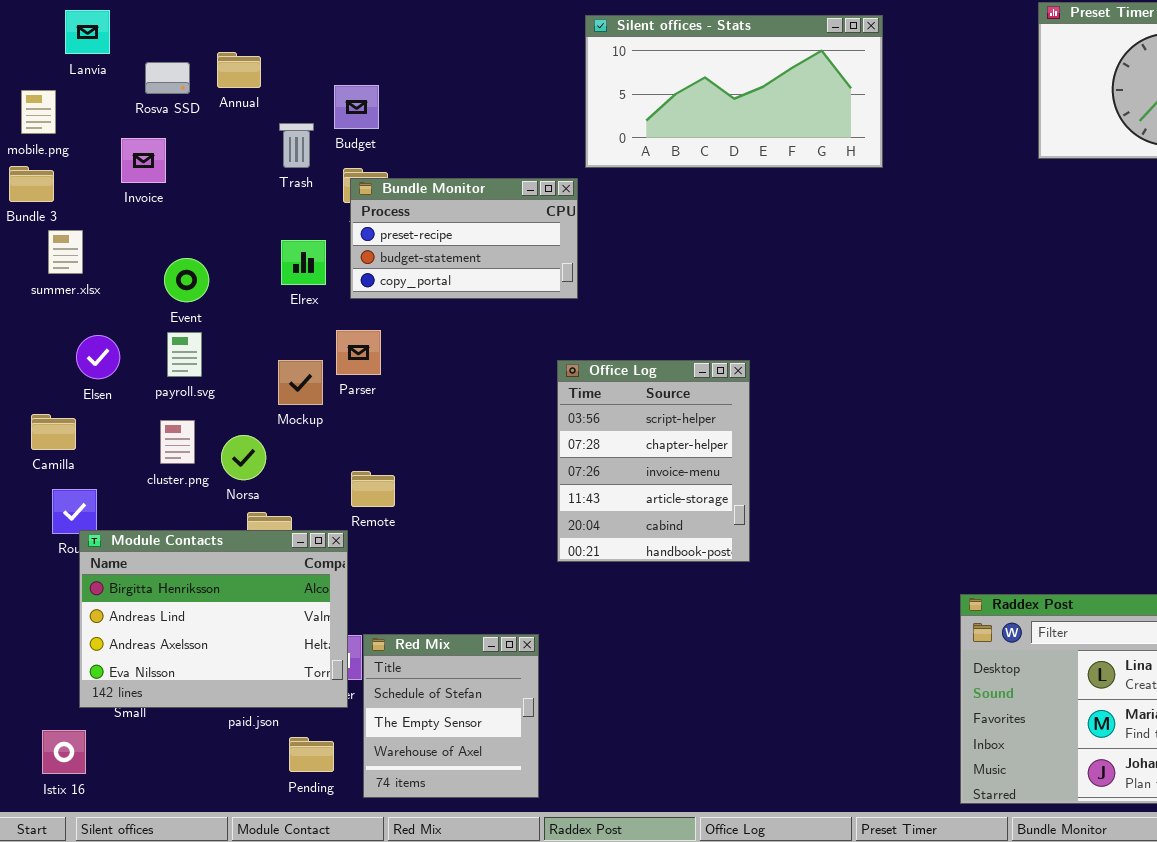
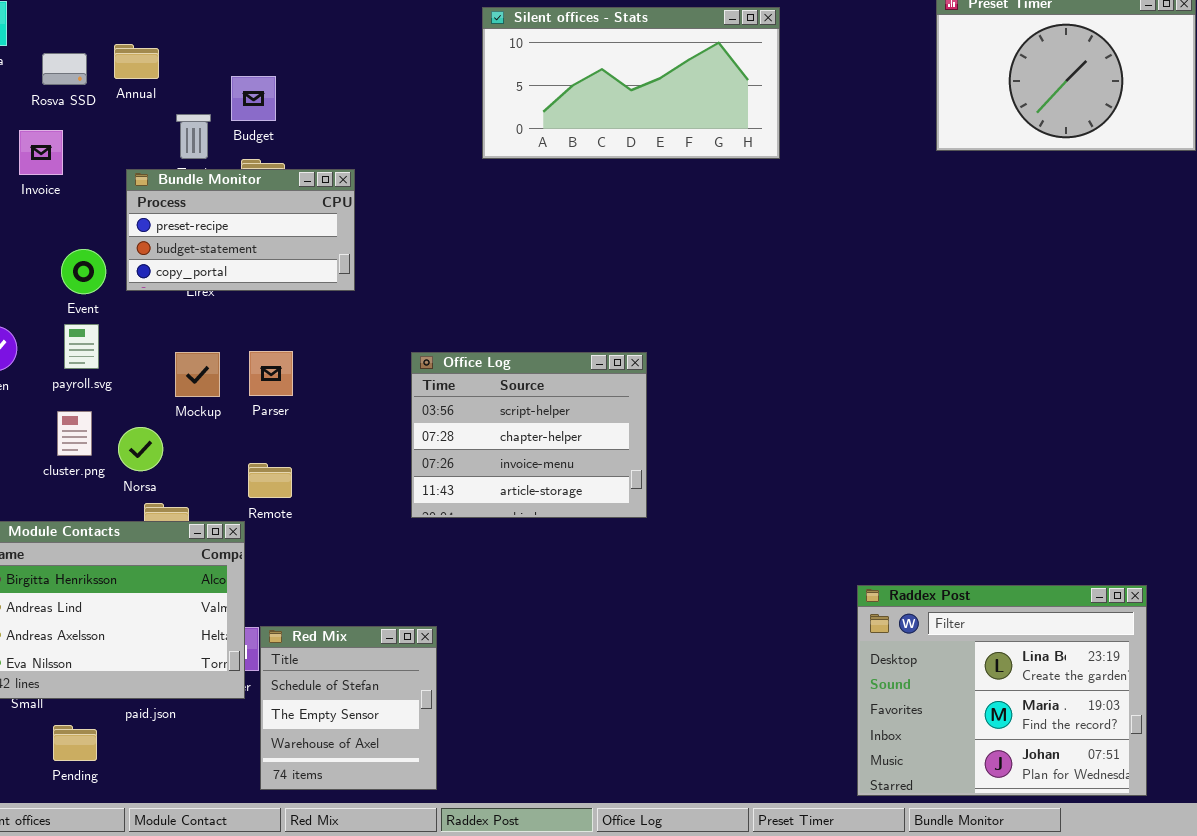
Bundle Monitor: [350,178,578,299] -> [126,169,355,291], moved
Parser: [336,330,381,375] -> [249,351,293,396], moved
Office Log: [557,360,750,562] -> [411,352,647,518], resized
Pending: [289,737,334,772] -> [53,725,97,761], moved

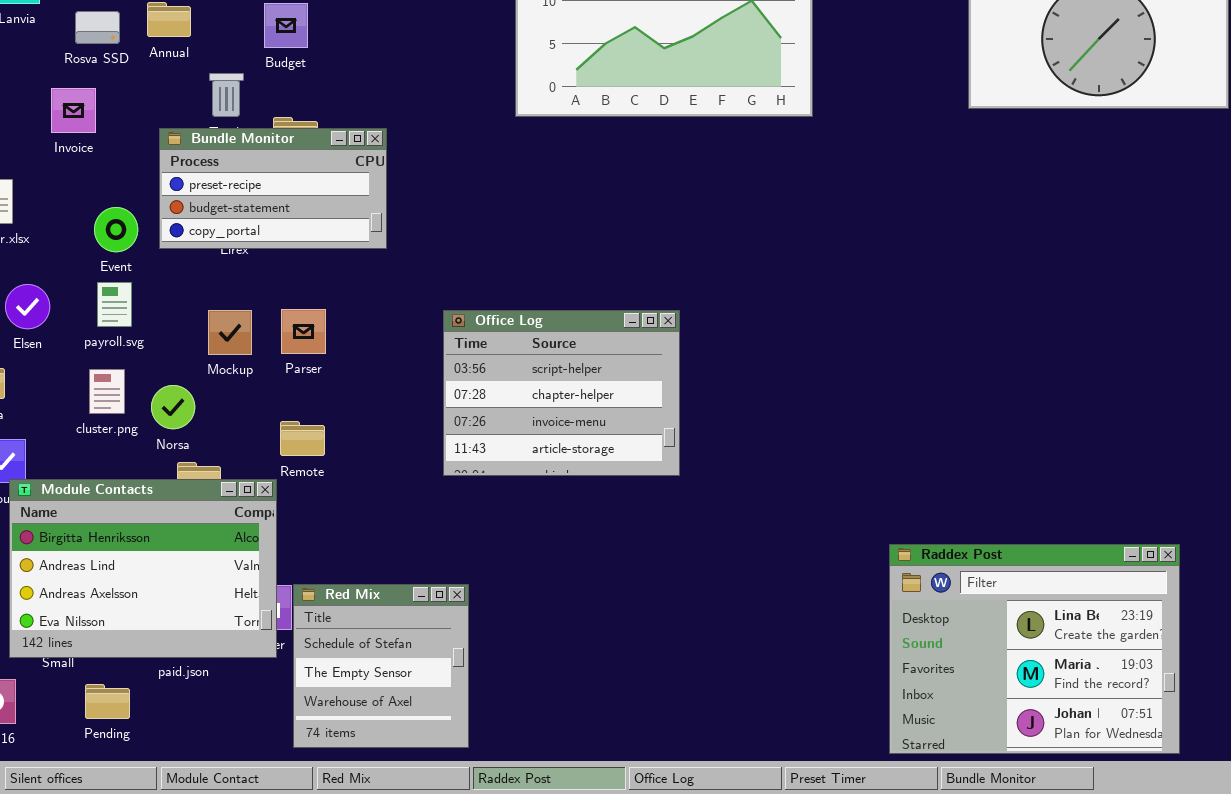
Budget: [231,76,276,121] -> [264,3,308,48], moved

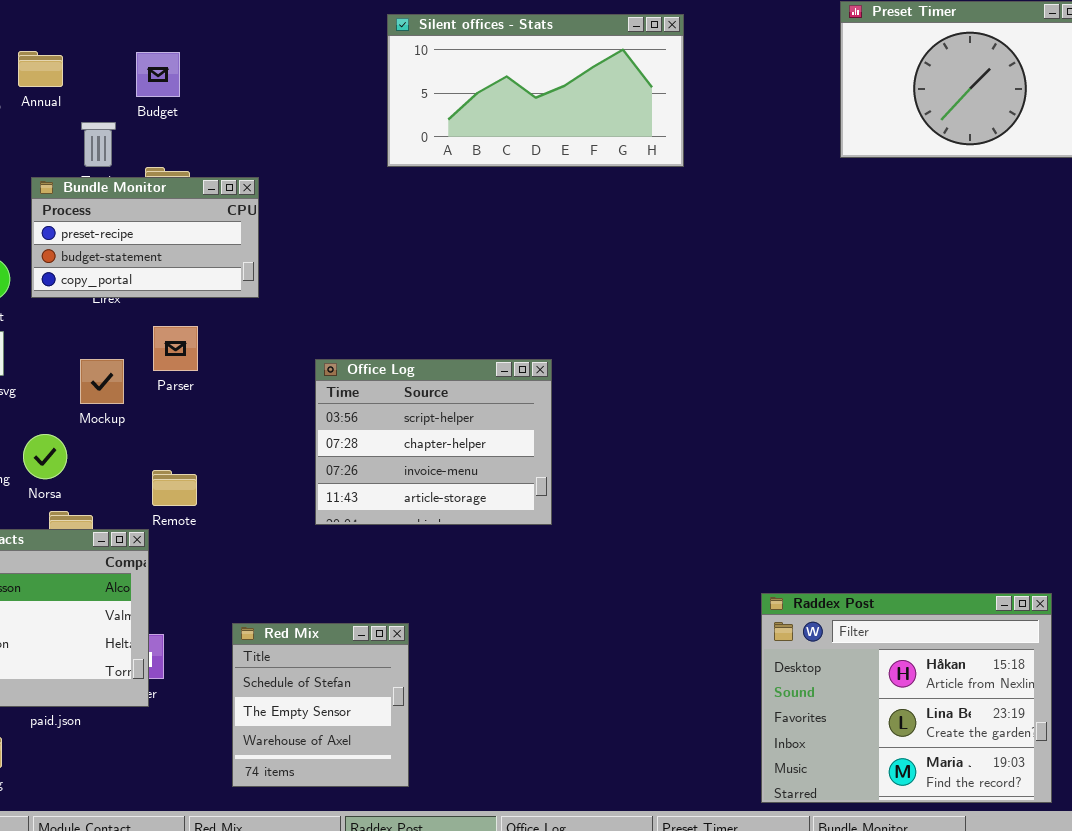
Parser: [281,309,326,354] -> [153,326,198,371], moved
Raddex Post: [889,544,1180,754] -> [761,593,1052,803], scrolled up 1 row
Red Mix: [293,584,469,748] -> [232,623,409,787], moved

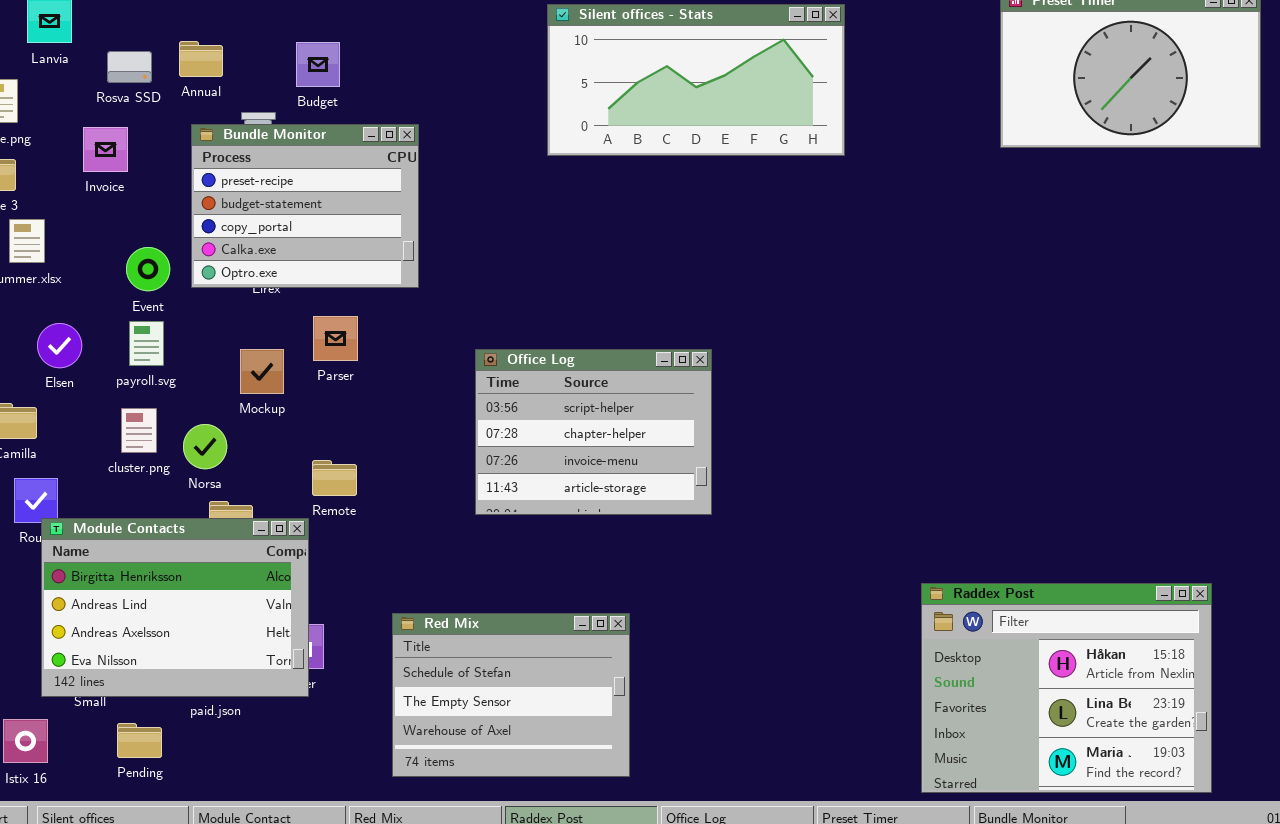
Bundle Monitor: [31,177,259,298] -> [191,124,419,288], resized
Red Mix: [232,623,409,787] -> [392,613,630,777], resized

